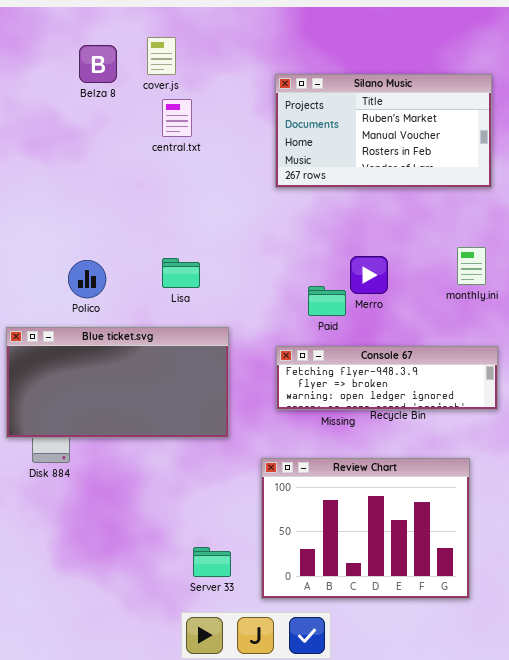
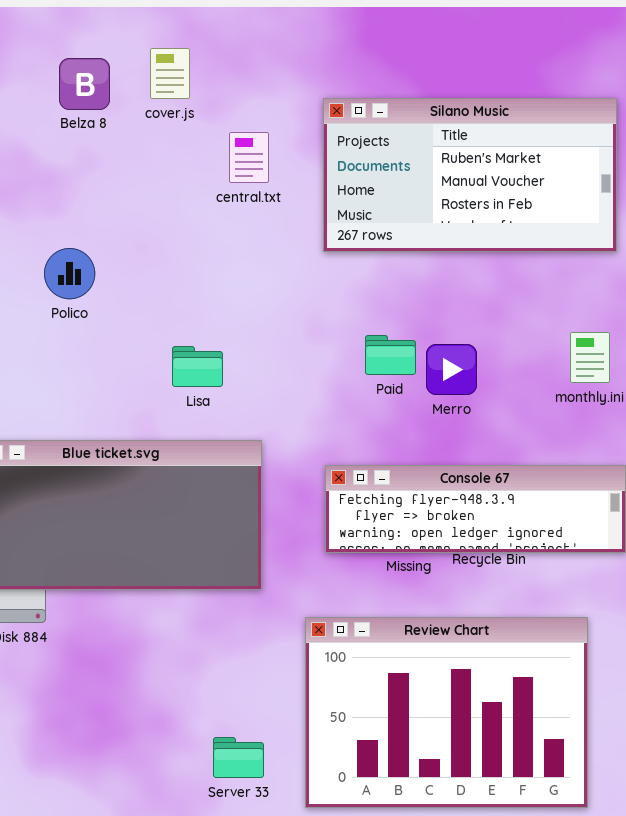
central.txt: [162,99,192,137] -> [229,132,269,183], moved
Polico: [68,260,106,298] -> [44,248,95,299], moved
Paid: [308,286,346,316] -> [365,335,416,375], moved

